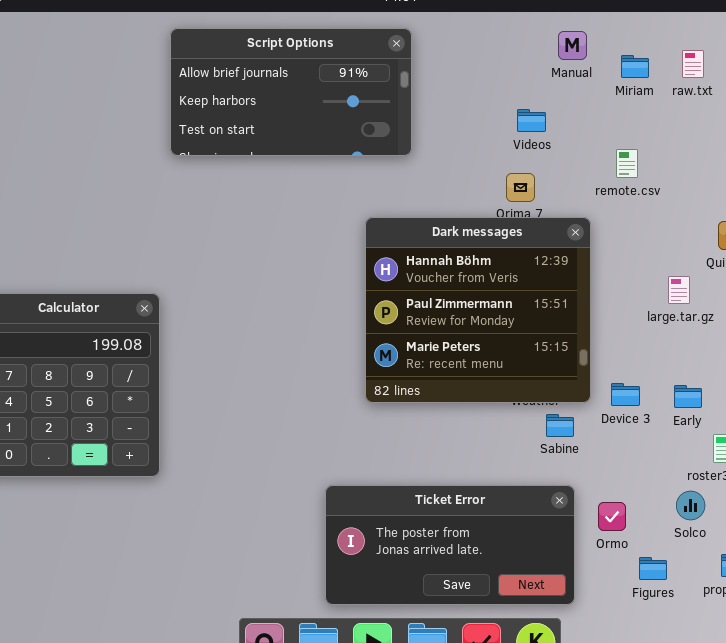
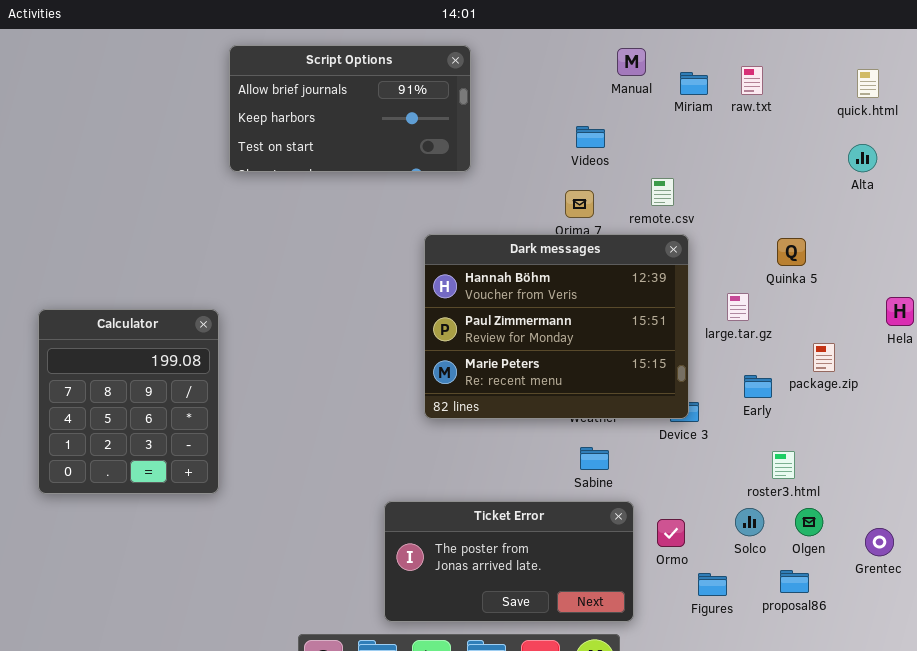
remote.csv: [616,149,638,178] -> [651,178,674,206], moved
Dark messages: [365,217,591,403] -> [424,234,689,419], resized
Early: [674,385,702,408] -> [744,375,772,398], moved
Sabine: [546,414,574,437] -> [580,447,609,470], moved

